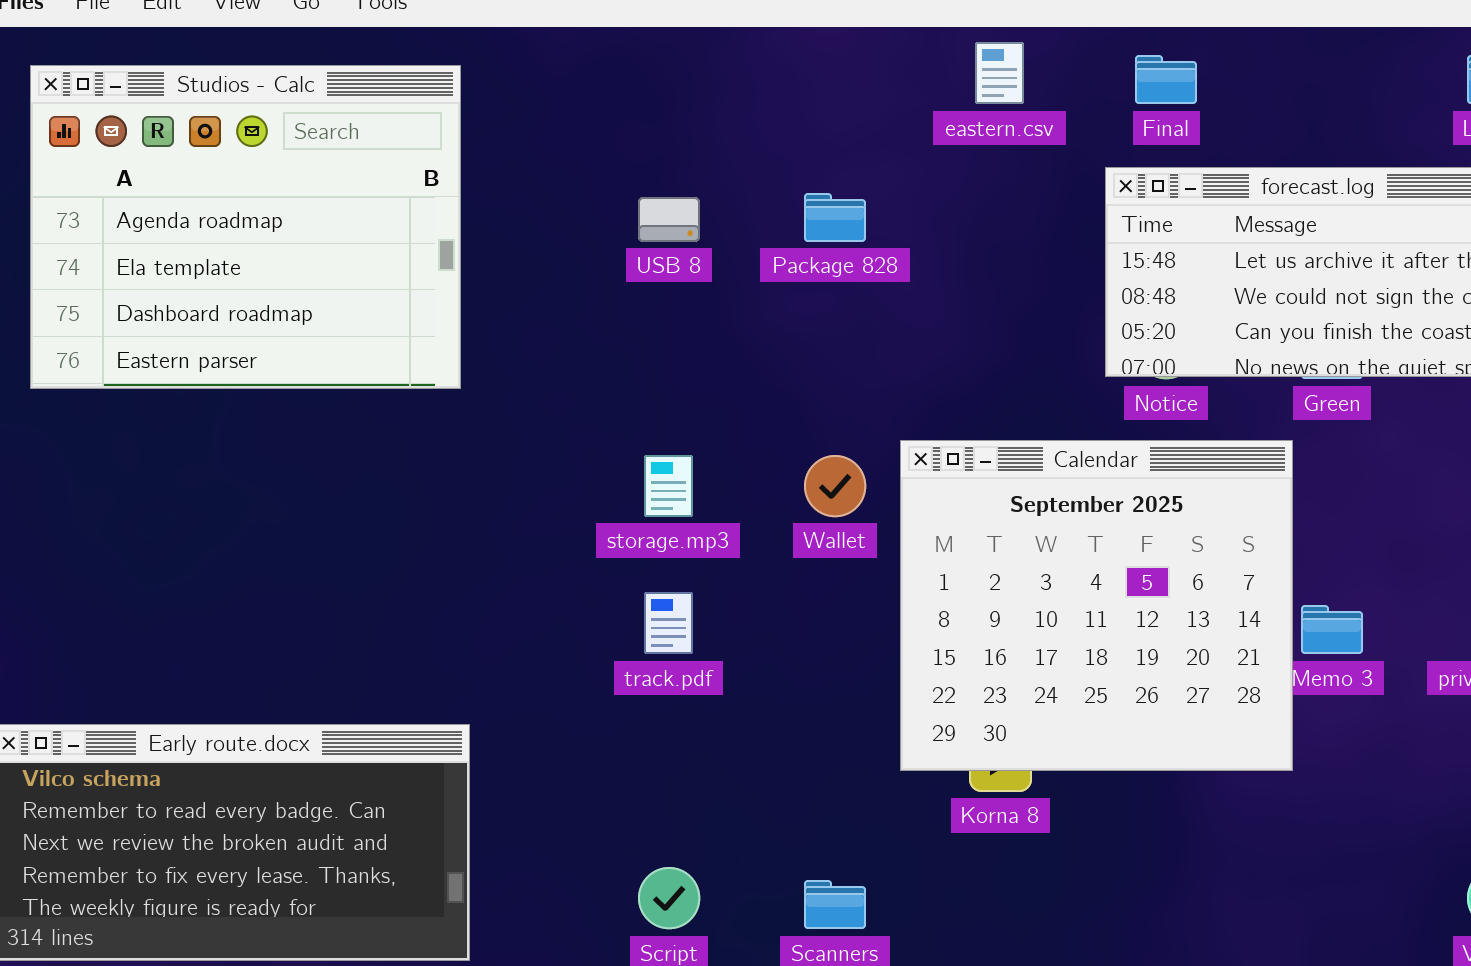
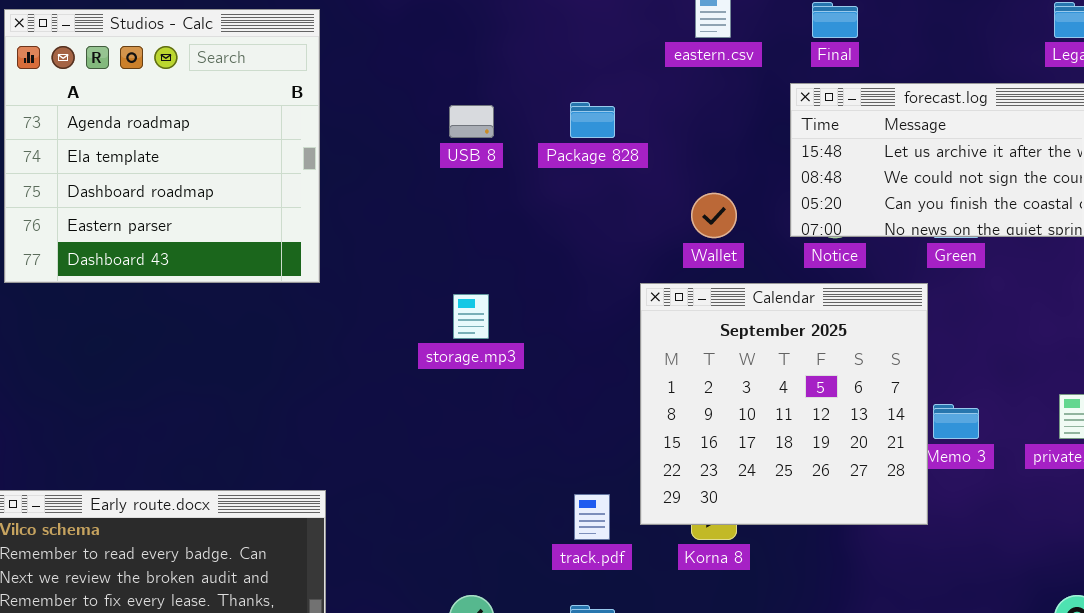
Studios - Calc: [30,65,461,389] -> [4,9,320,283], resized
Wallet: [804,455,866,517] -> [691,193,737,238], moved
track.pdf: [644,592,693,654] -> [574,494,610,540], moved

